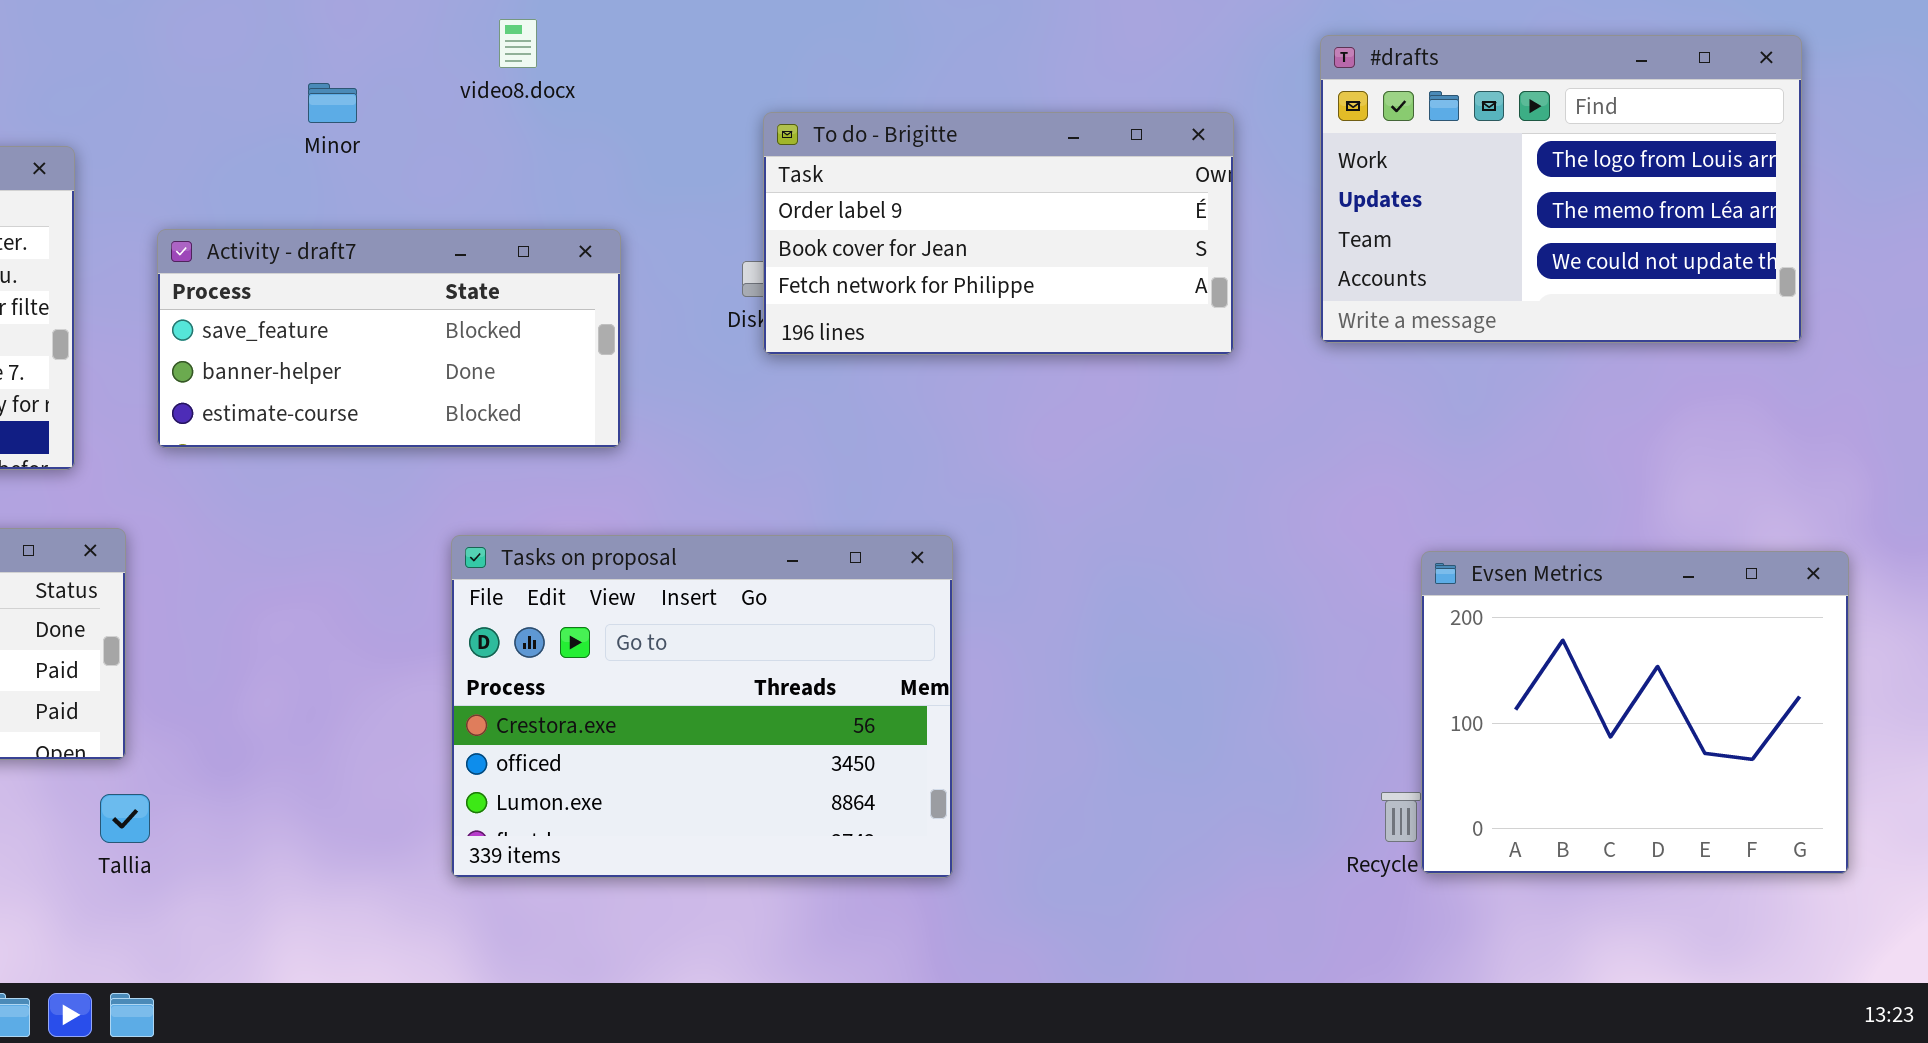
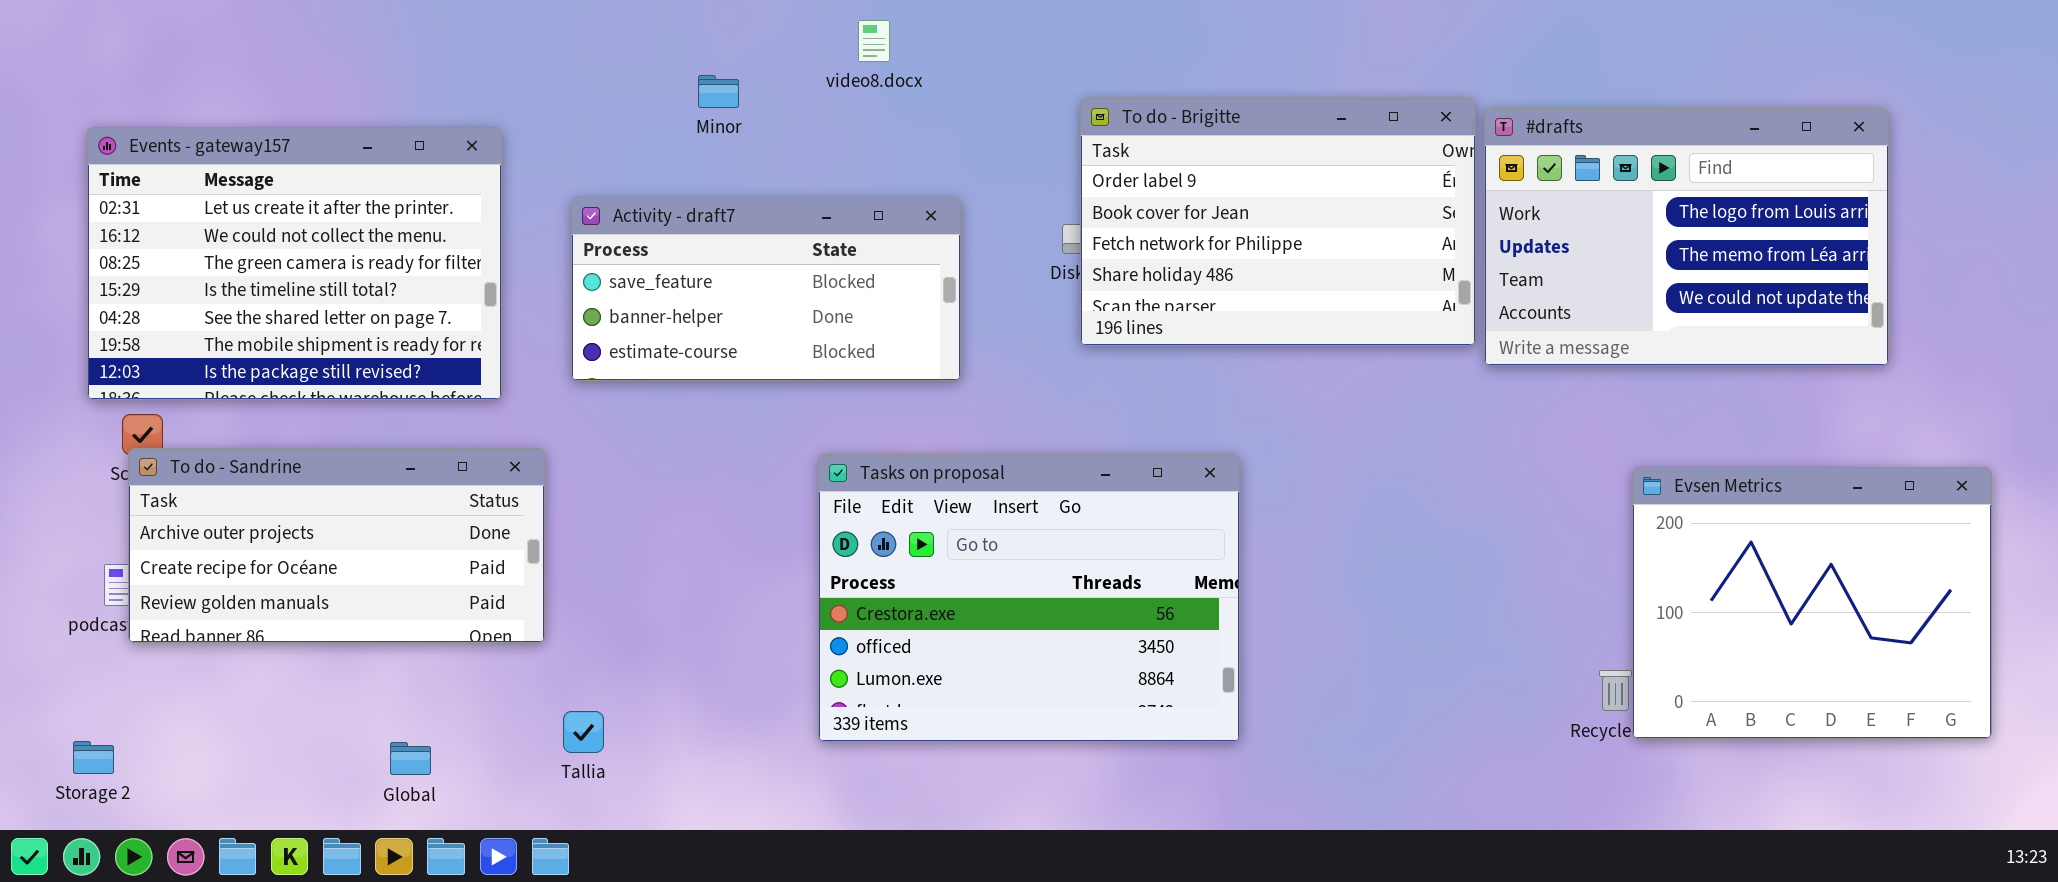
#drafts: [1320,35,1802,343] -> [1484,108,1889,366], moved
To do - Brigitte: [763,112,1234,355] -> [1080,98,1476,346], resized
Tallia: [100,794,150,843] -> [563,711,604,753], moved

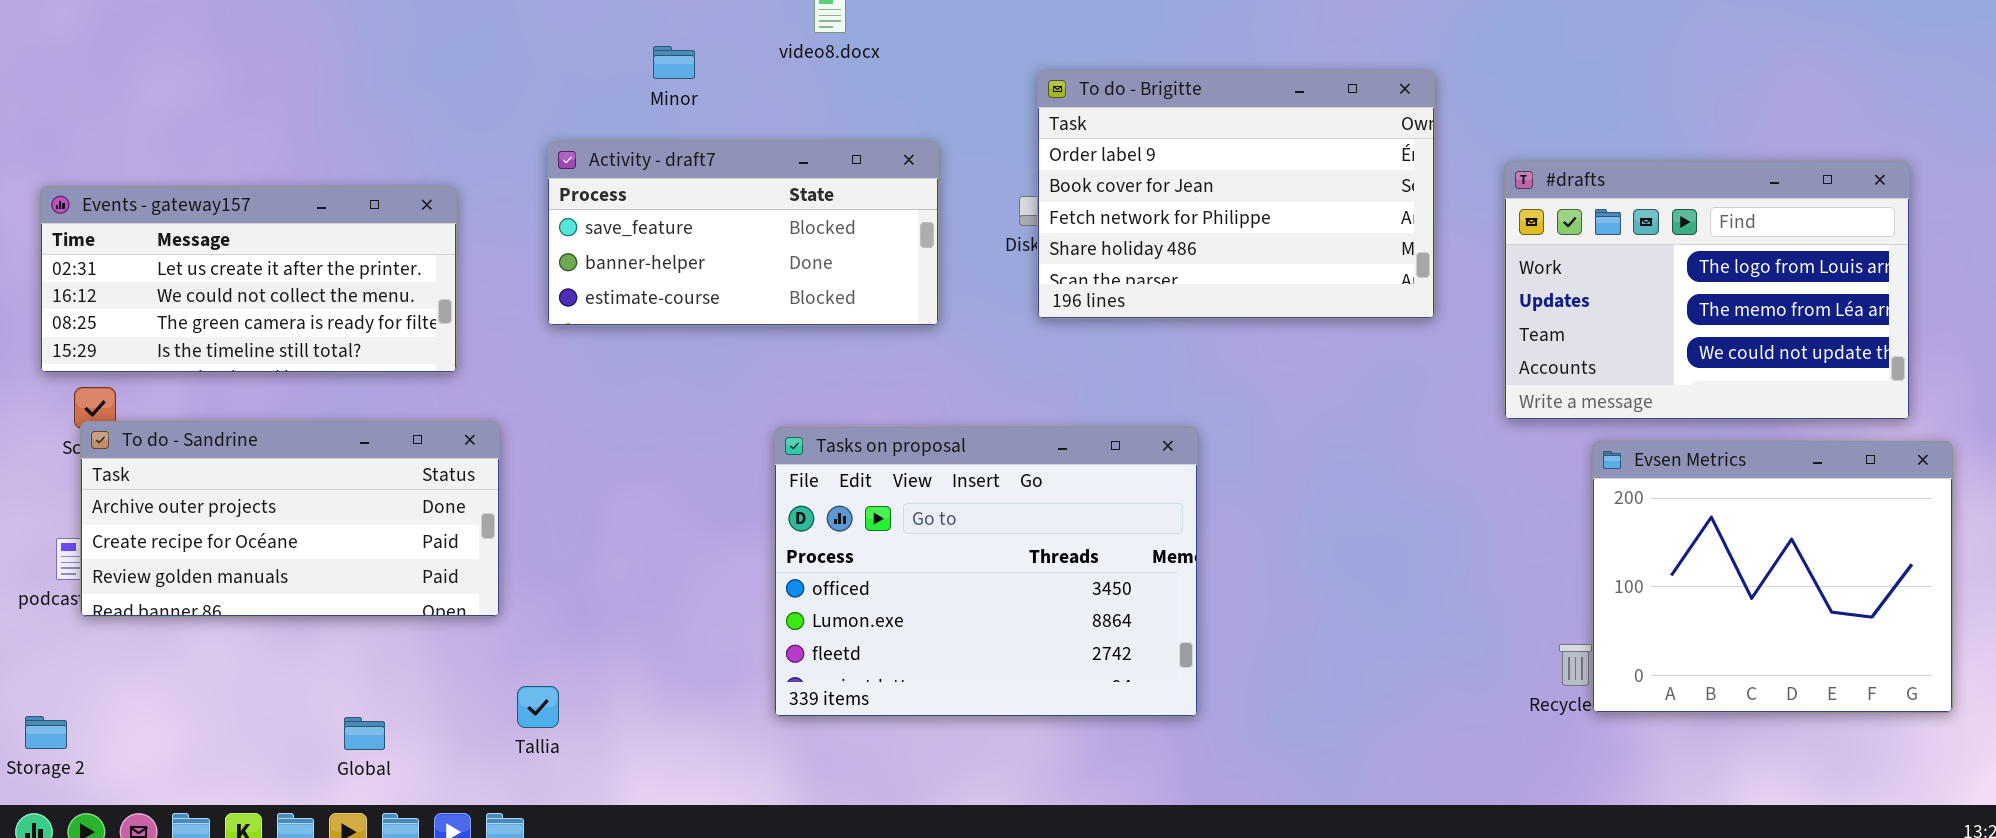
#drafts: [1484,108,1889,366] -> [1504,161,1910,420], moved
Events - gateway157: [87,127,502,400] -> [40,186,457,373], resized
Activity - draft7: [571,197,961,381] -> [547,141,939,326], moved
Tasks on proposal: [818,454,1240,742] -> [774,427,1198,717], scrolled down 1 row

